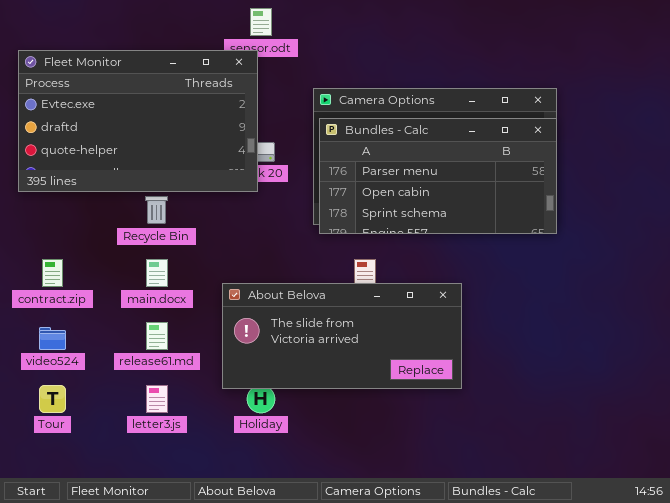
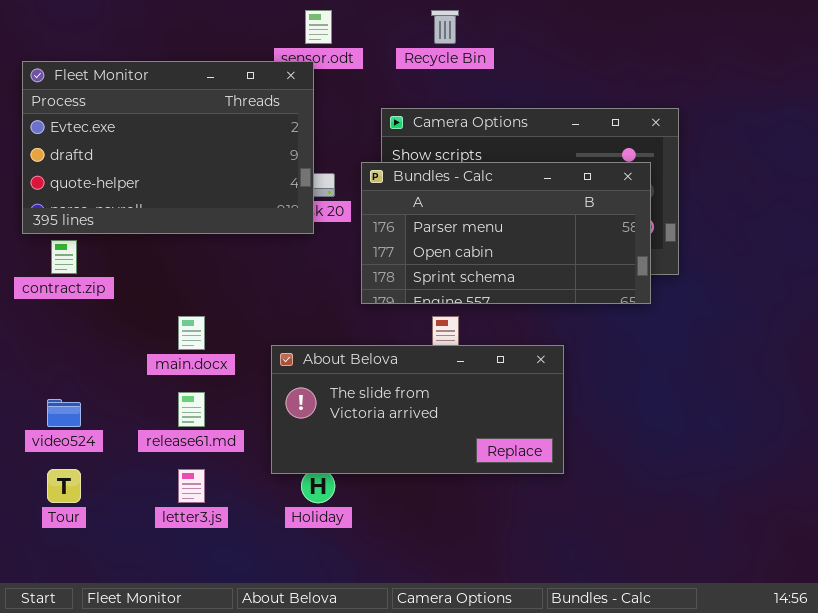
Bundles - Calc: [319,118,557,234] -> [361,162,651,304], moved
Recycle Bin: [145,196,168,224] -> [431,10,459,44], moved
contract.zip: [42,259,63,287] -> [51,240,77,274], moved

